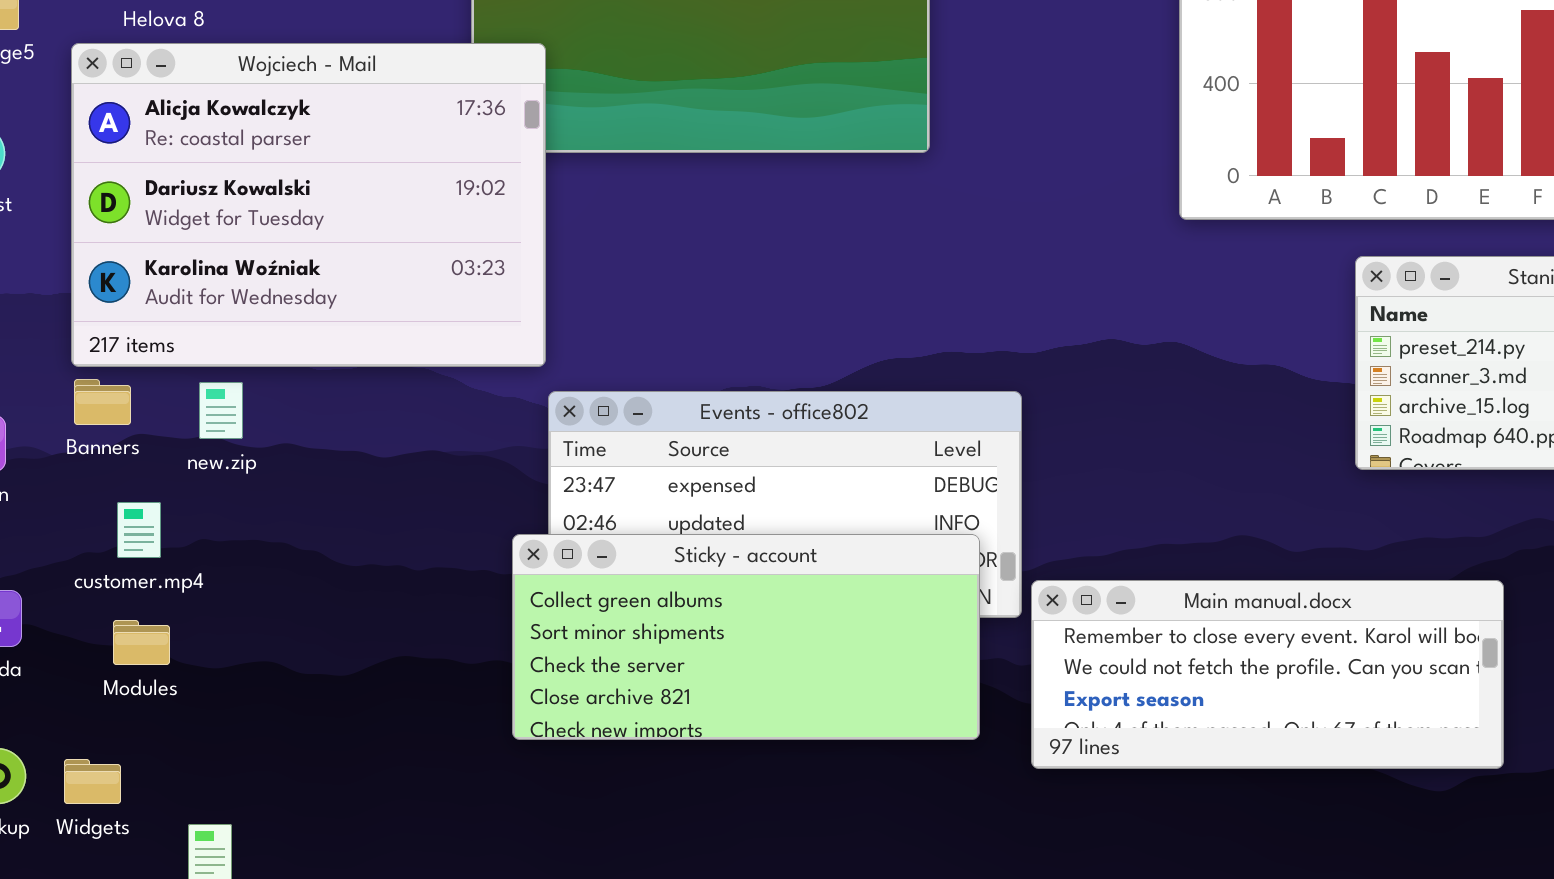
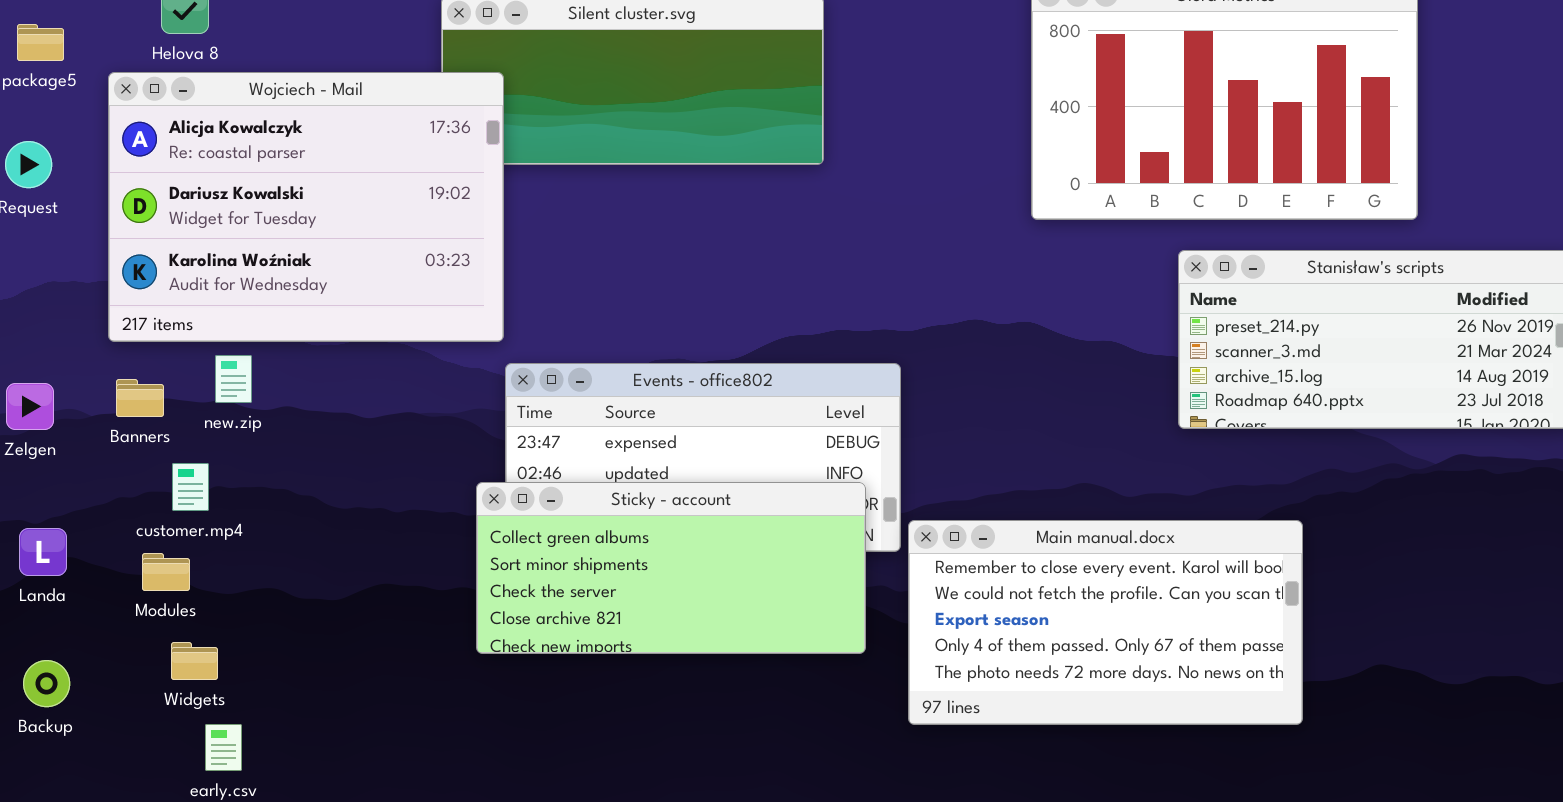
Banners: [74,379,131,425] -> [116,379,164,417], moved
customer.mp4: [117,502,161,558] -> [172,463,209,511], moved
Main manual.docx: [1031,580,1504,769] -> [908,520,1303,725], resized
Widgets: [64,759,121,804] -> [171,642,218,680], moved

